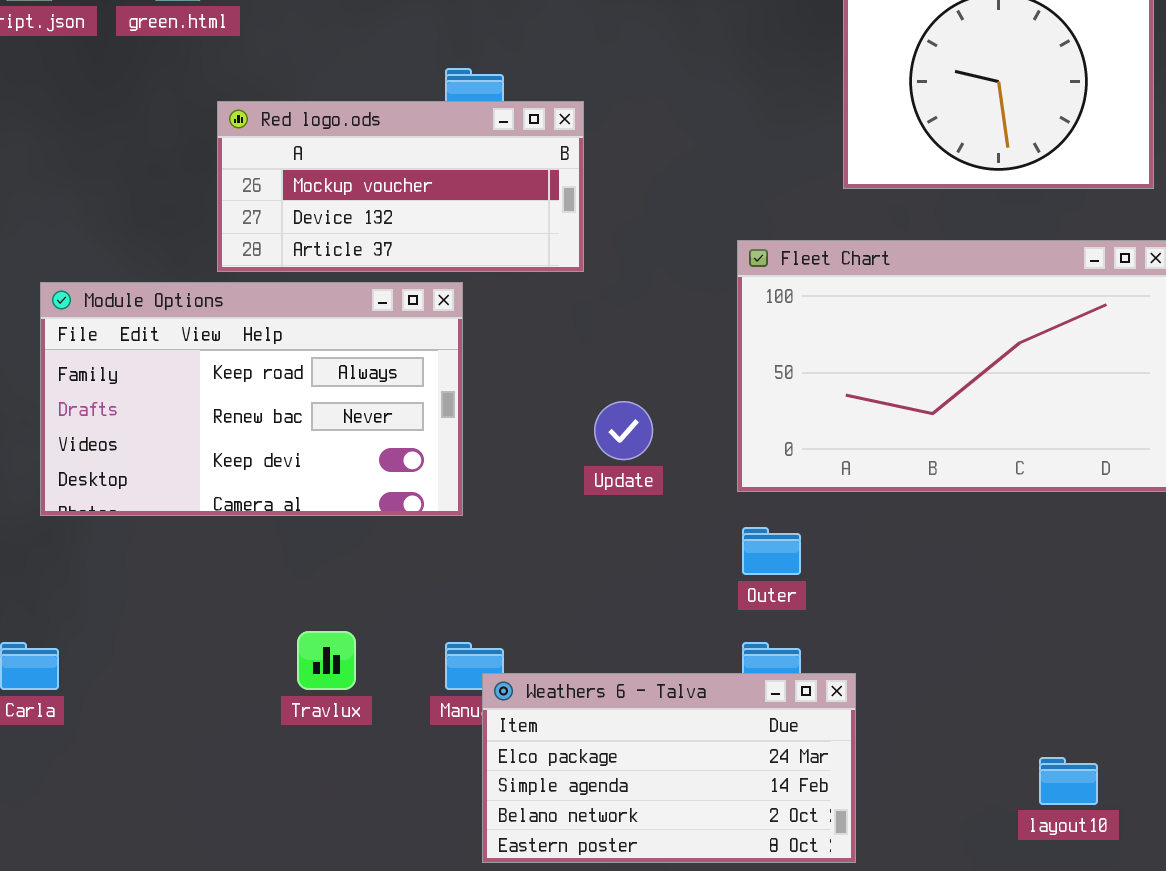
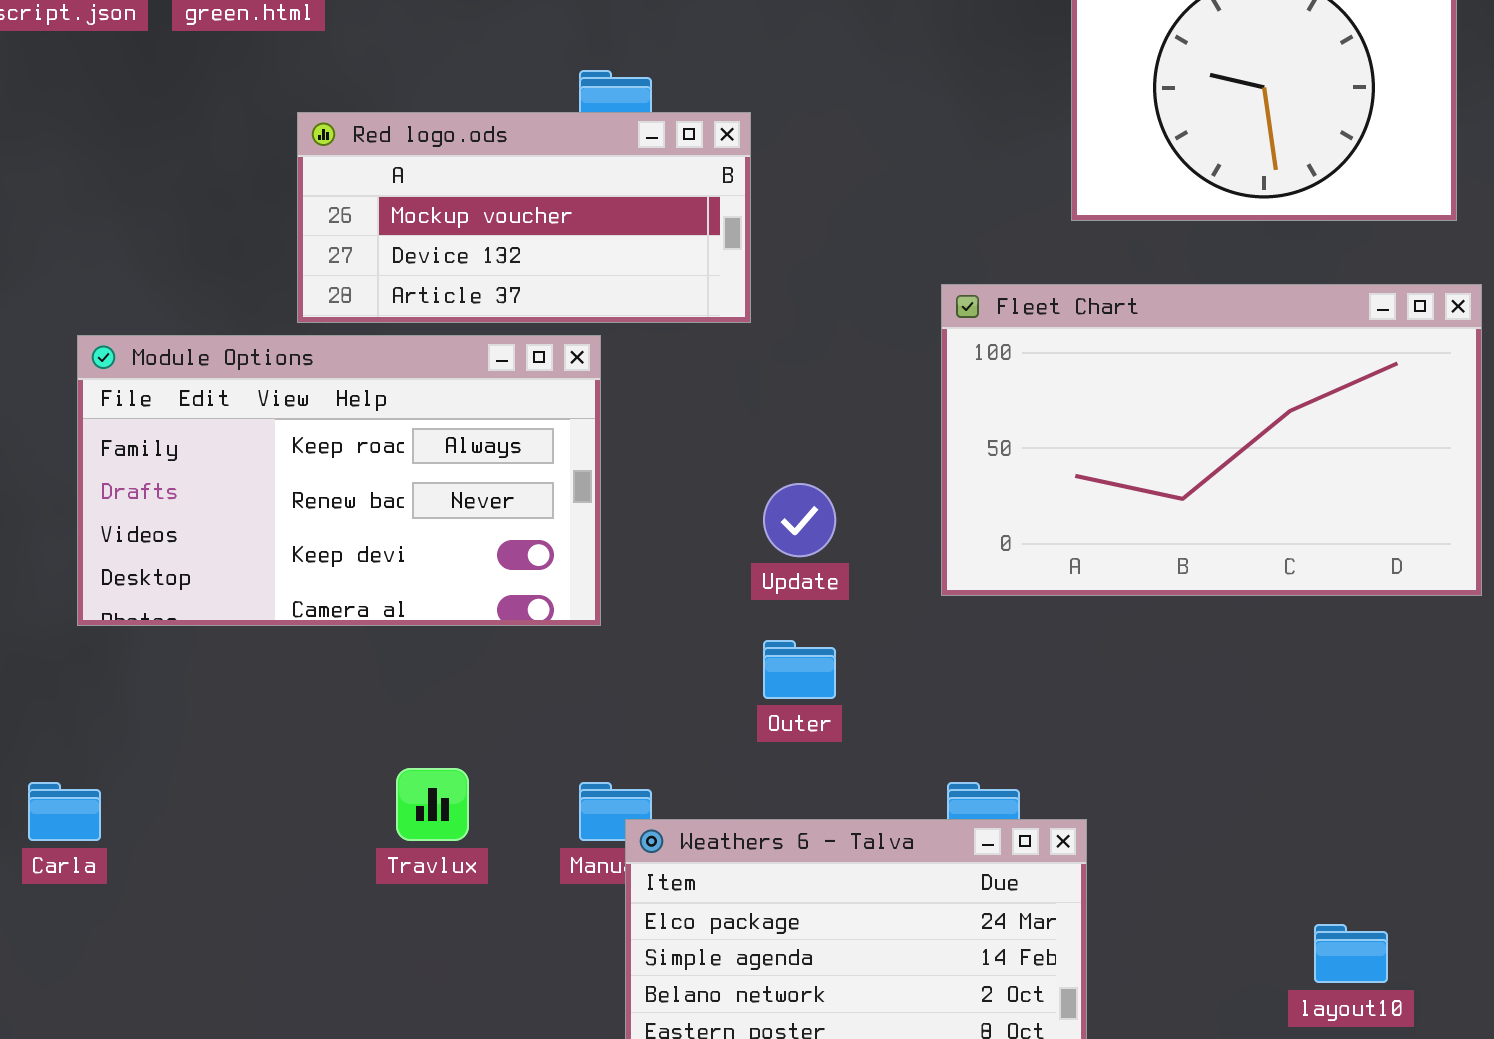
Outer: [742,527,801,575] -> [763,640,836,699], moved

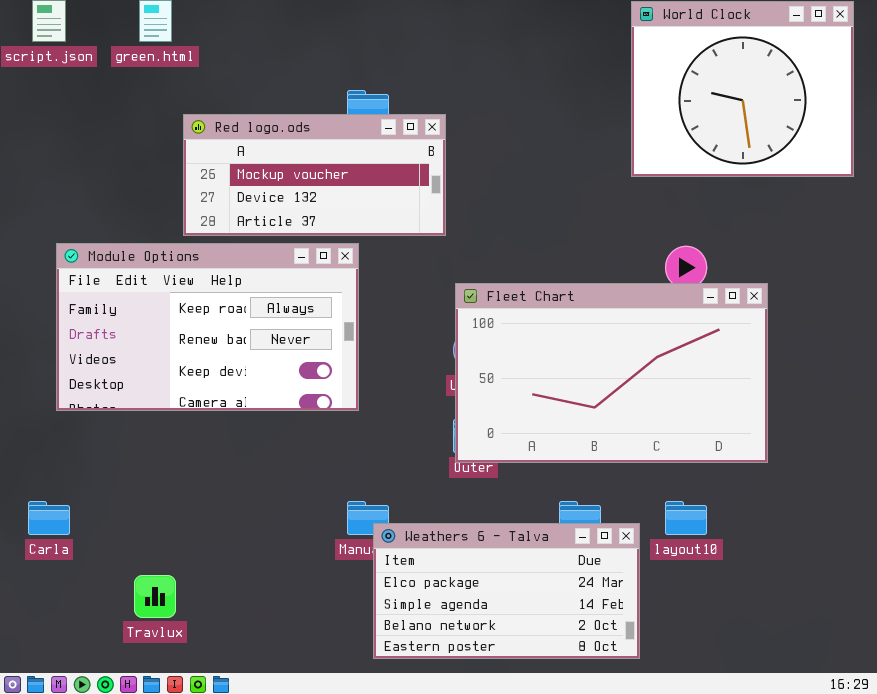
Fleet Chart: [941,284,1482,596] -> [455,283,768,463], moved
Travlux: [396,768,469,841] -> [134,575,176,618], moved
layout10: [1314,924,1388,983] -> [665,501,707,535], moved

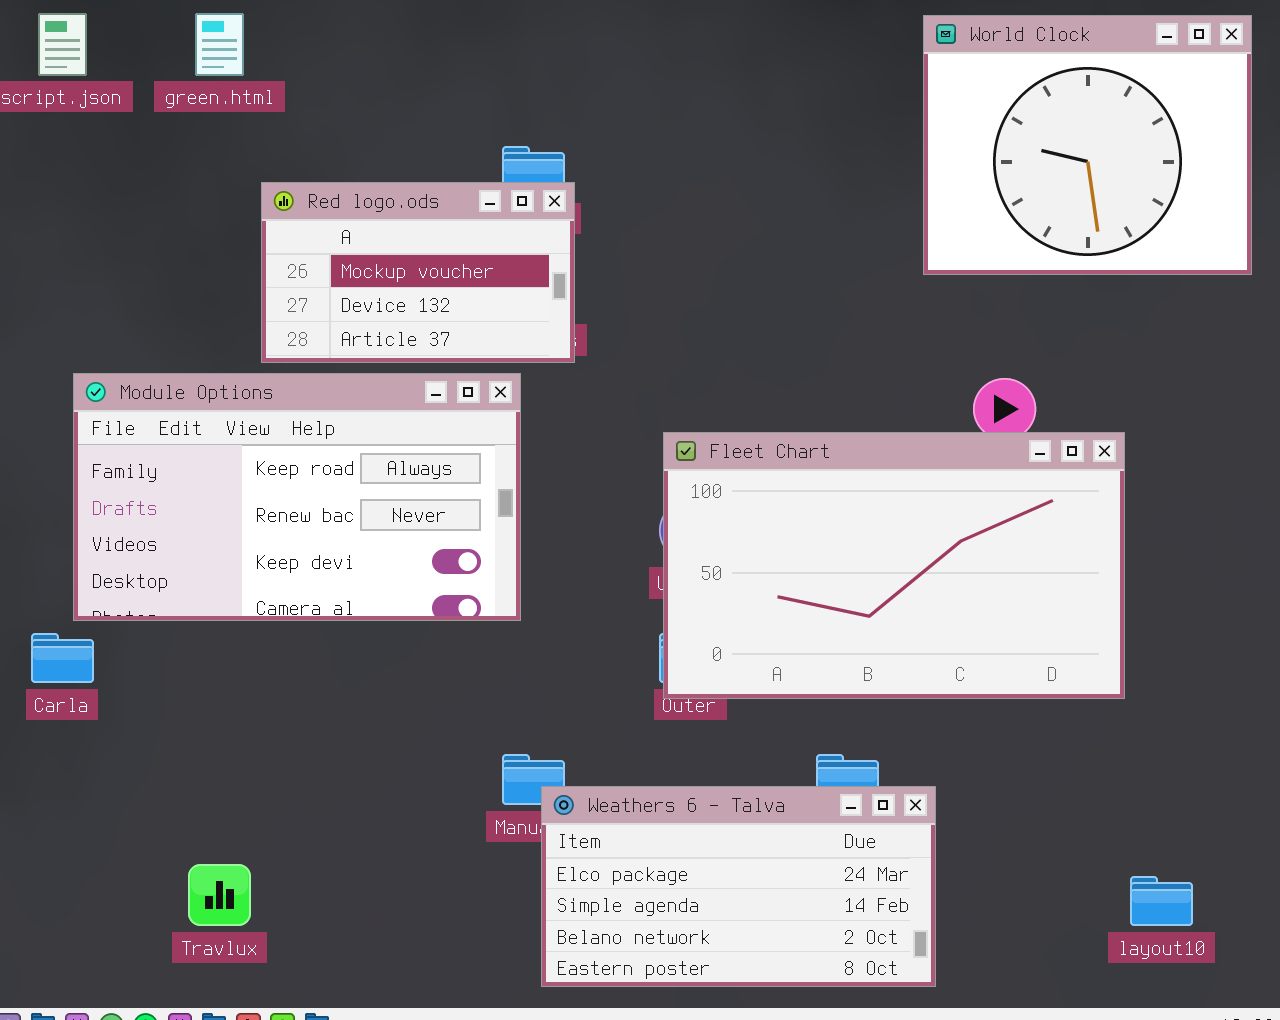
Red logo.ods: [183,114,446,236] -> [261,182,575,363], resized
Carla: [28,501,70,535] -> [31,633,94,683], moved
layout10: [665,501,707,535] -> [1130,876,1193,926], moved

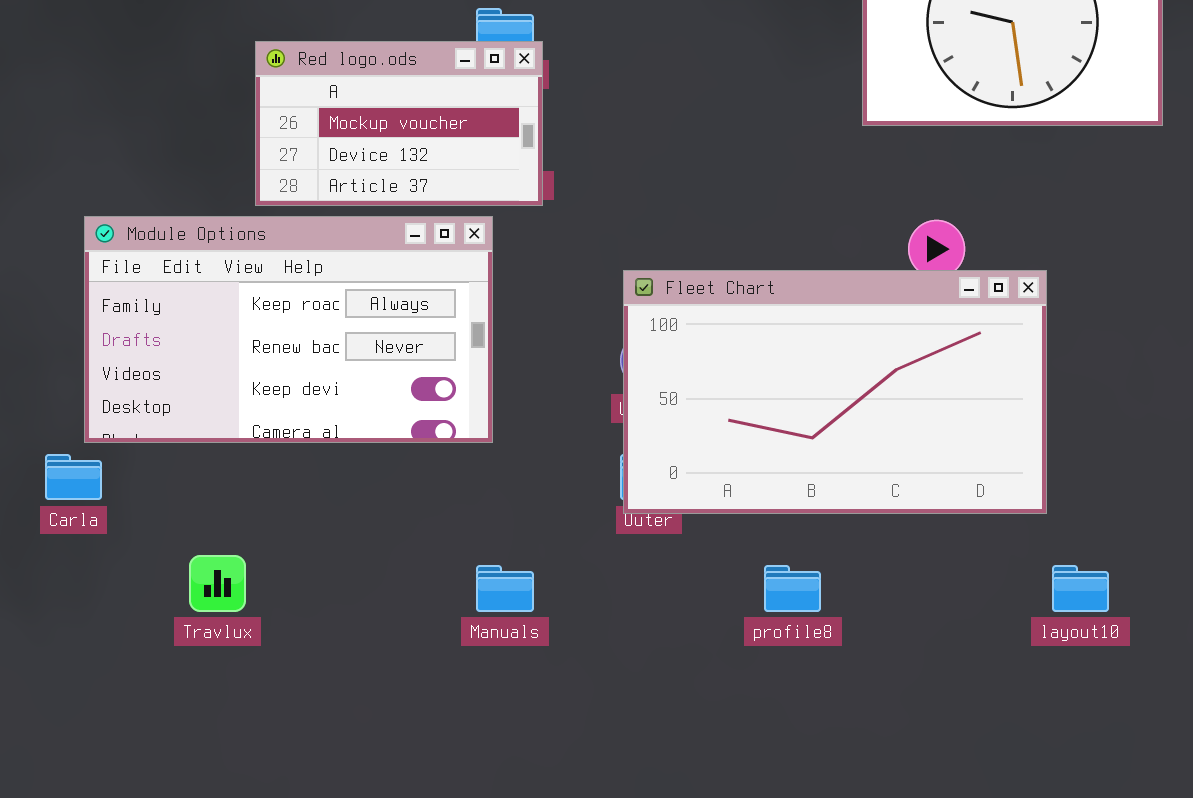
Weathers 6 - Talva: [541,786,936,987] -> none, closed
Travlux: [188,864,251,926] -> [189,555,246,612], moved
layout10: [1130,876,1193,926] -> [1052,565,1109,612], moved

